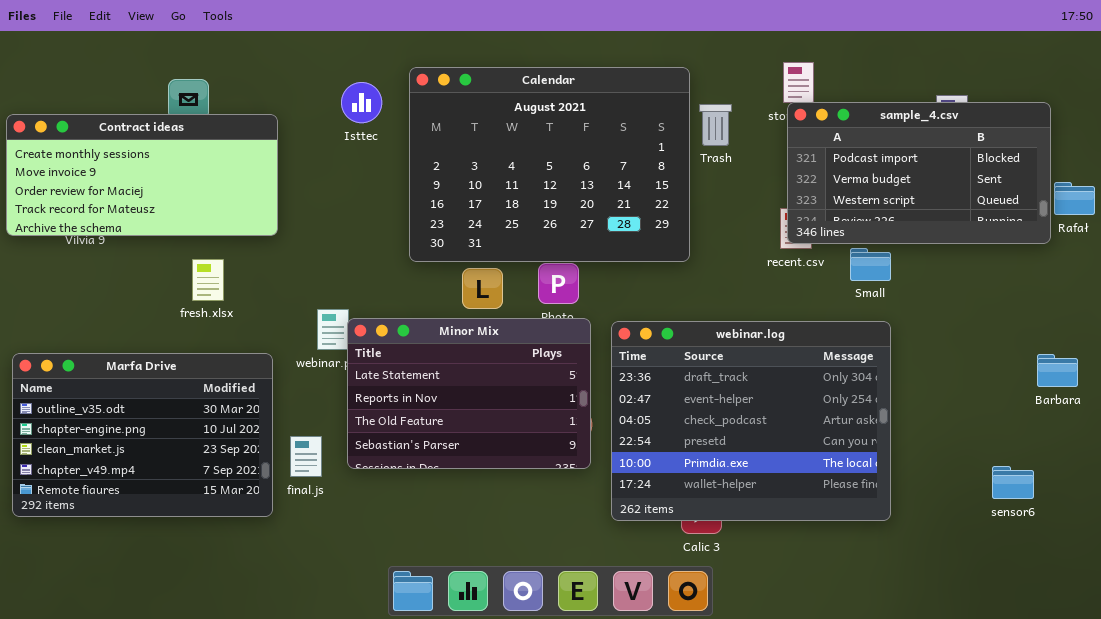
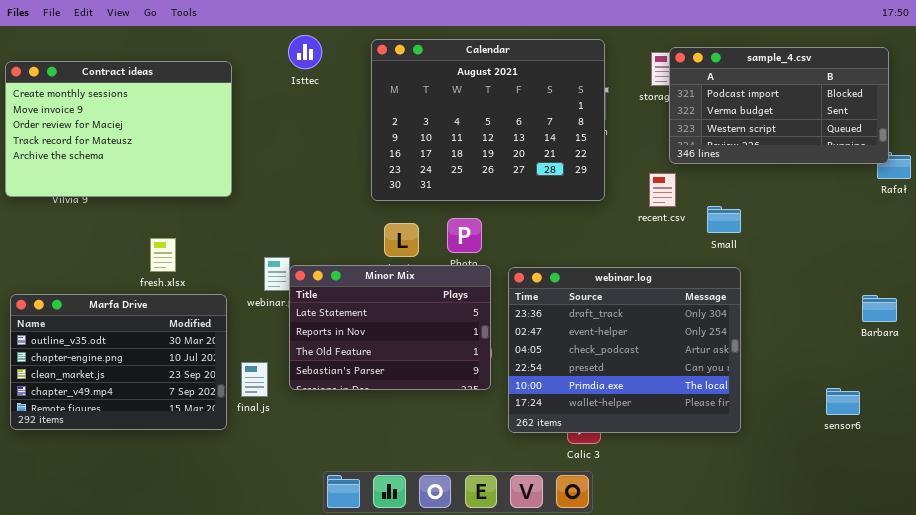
Calendar: [409,67,690,262] -> [371,39,605,201], moved
Isttec: [341,82,382,123] -> [288,35,322,69], moved
sample_4.csv: [787,102,1051,244] -> [669,47,889,164], moved
Contract ideas: [6,114,278,236] -> [5,61,232,197], resized
fresh.xlsx: [192,259,224,301] -> [150,238,176,272], moved

